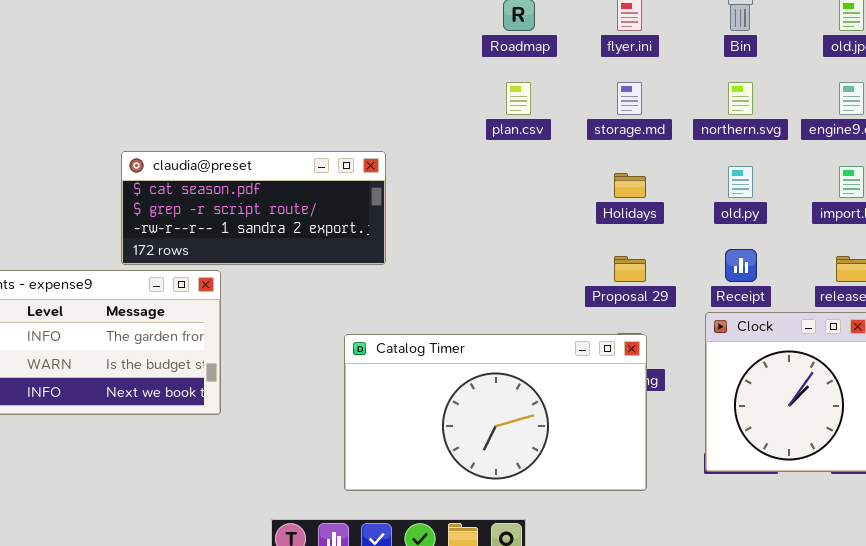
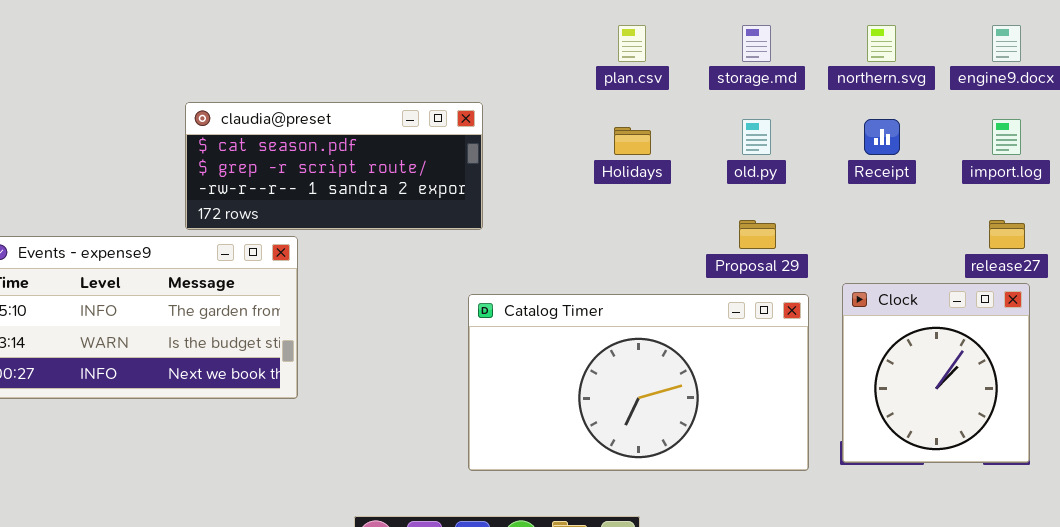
old.py: [728,166,753,198] -> [742,119,771,155], moved
Holidays: [614,173,646,198] -> [614,127,651,155], moved
Receipt: [725,249,757,282] -> [864,119,900,155], moved
Catalog Timer: [344,334,647,491] -> [468,294,809,471], moved

